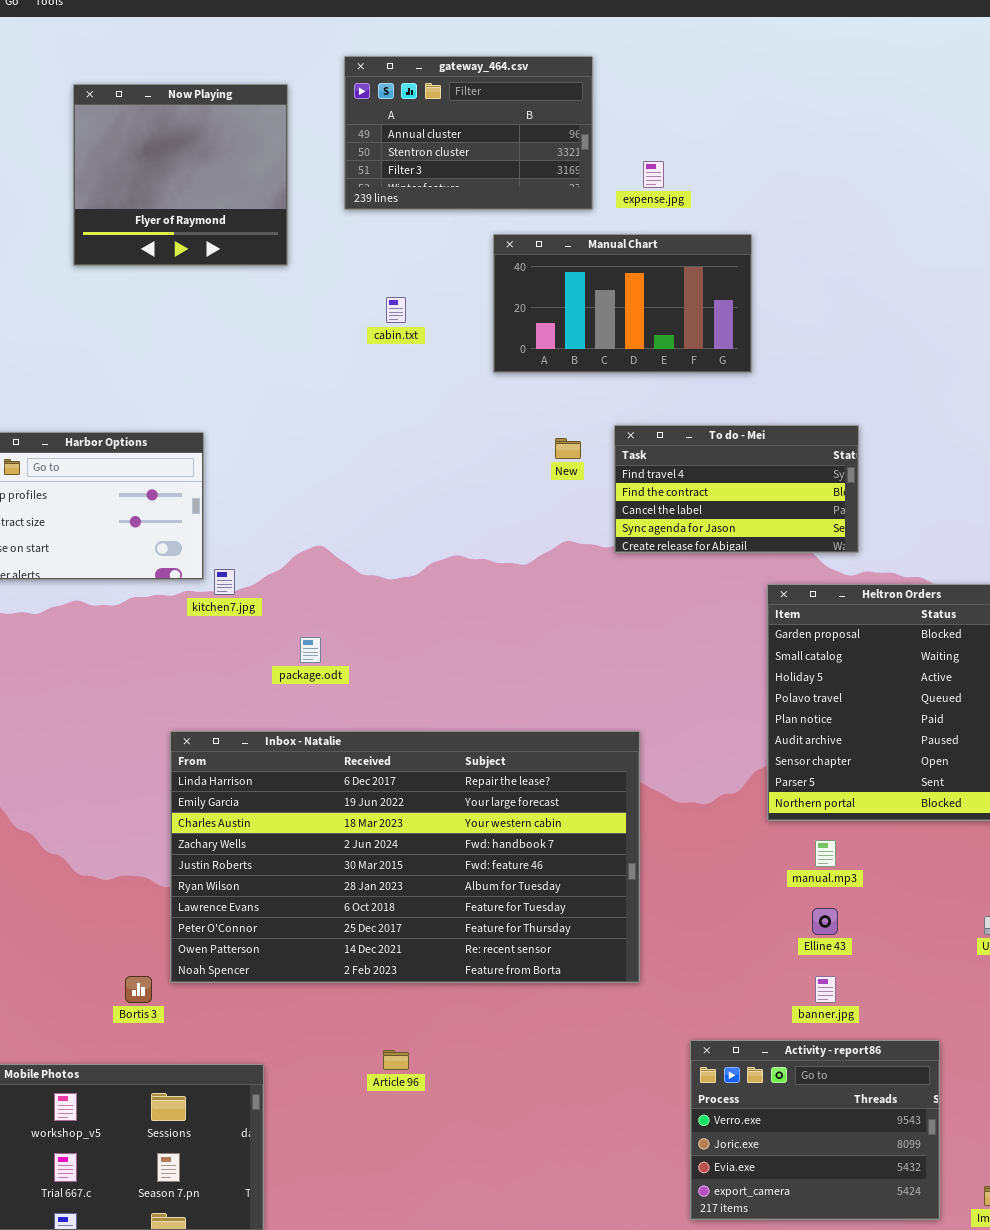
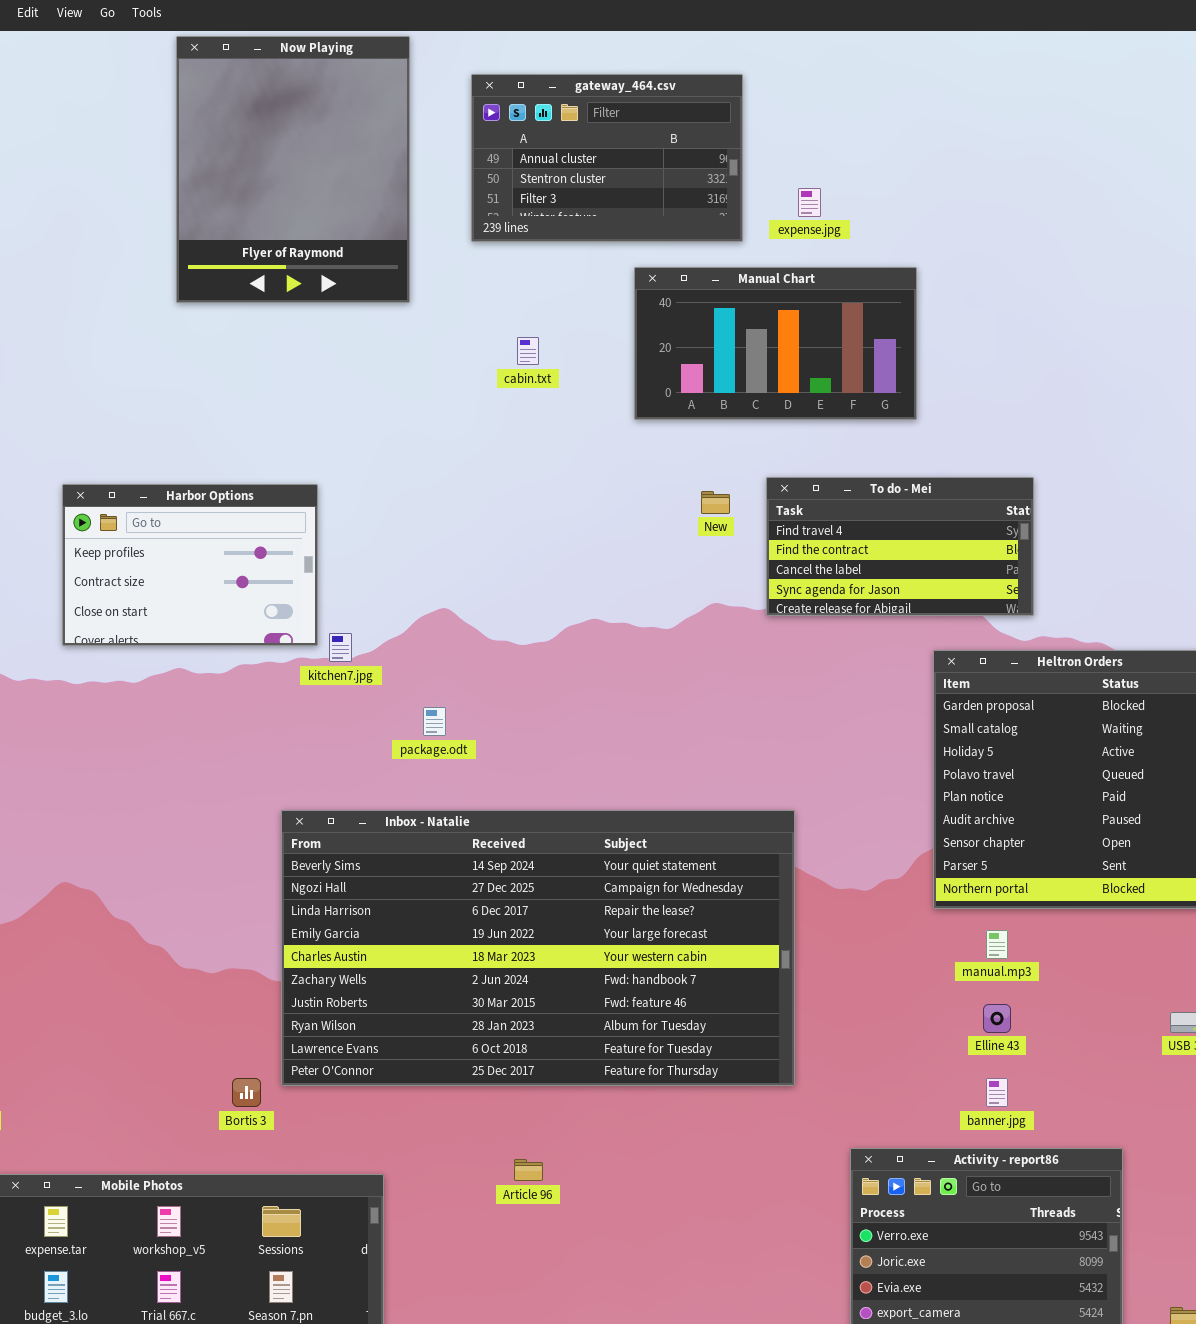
Now Playing: [73,84,288,266] -> [176,36,410,303], resized
Inbox - Natalie: [170,731,640,983] -> [281,810,795,1086], scrolled up 2 rows

